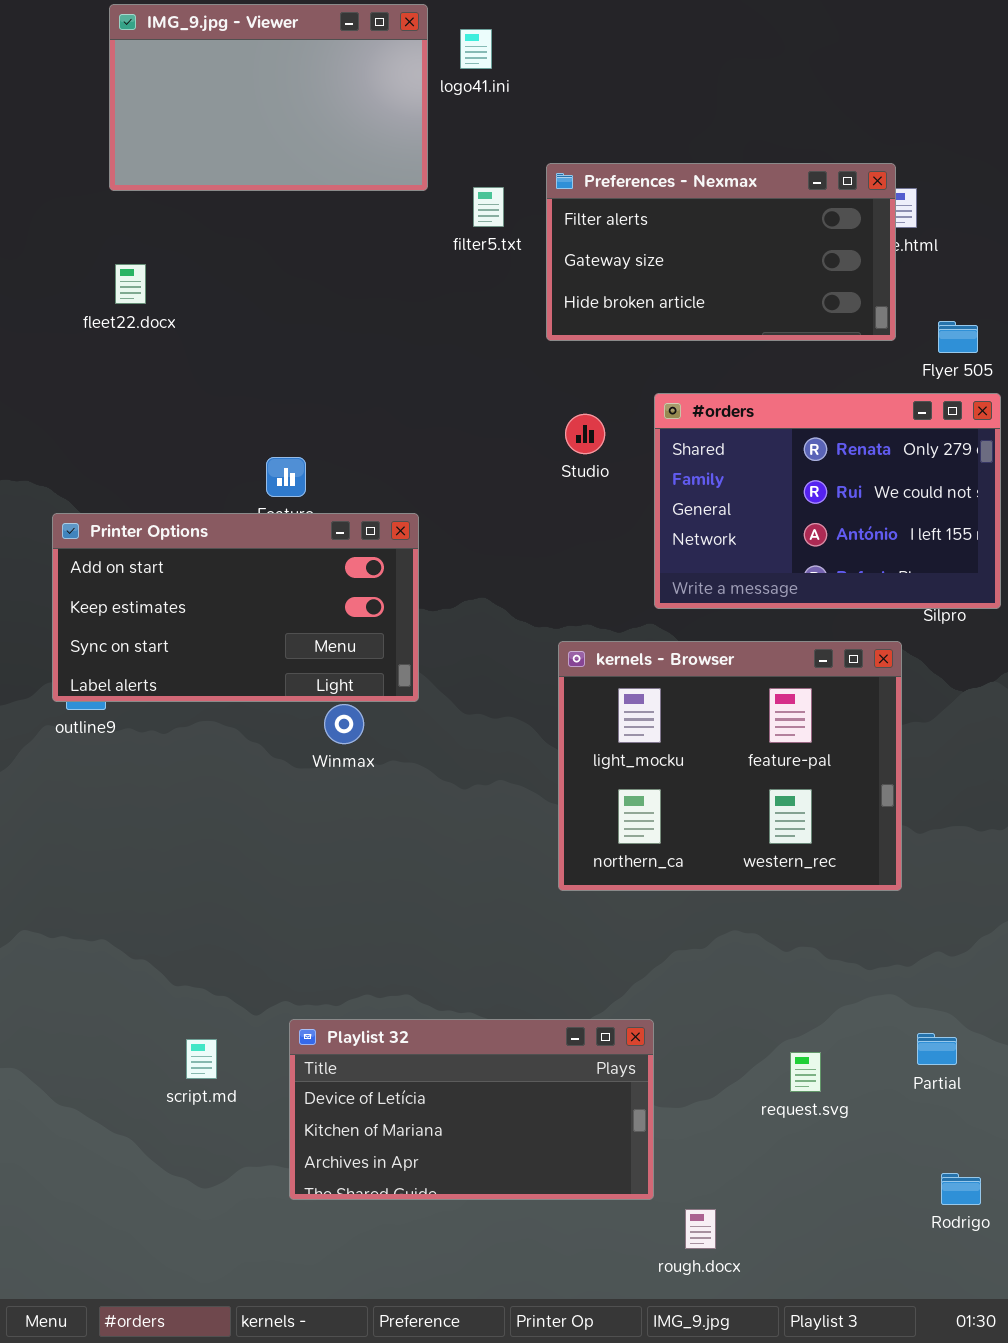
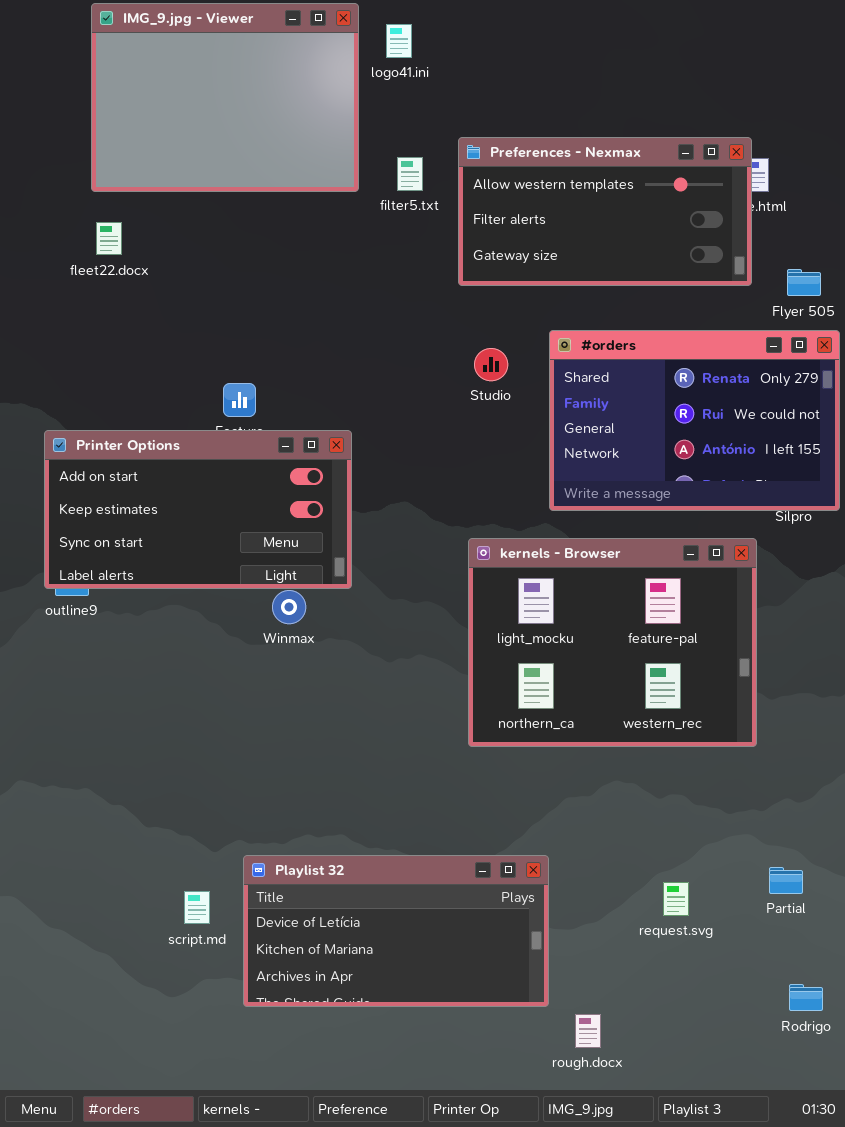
IMG_9.jpg - Viewer: [109,4,428,191] -> [91,3,359,192], resized
Preferences - Nexmax: [546,163,896,341] -> [458,137,752,286], scrolled up 1 row
script.md: [186,1039,217,1079] -> [184,891,210,924], moved

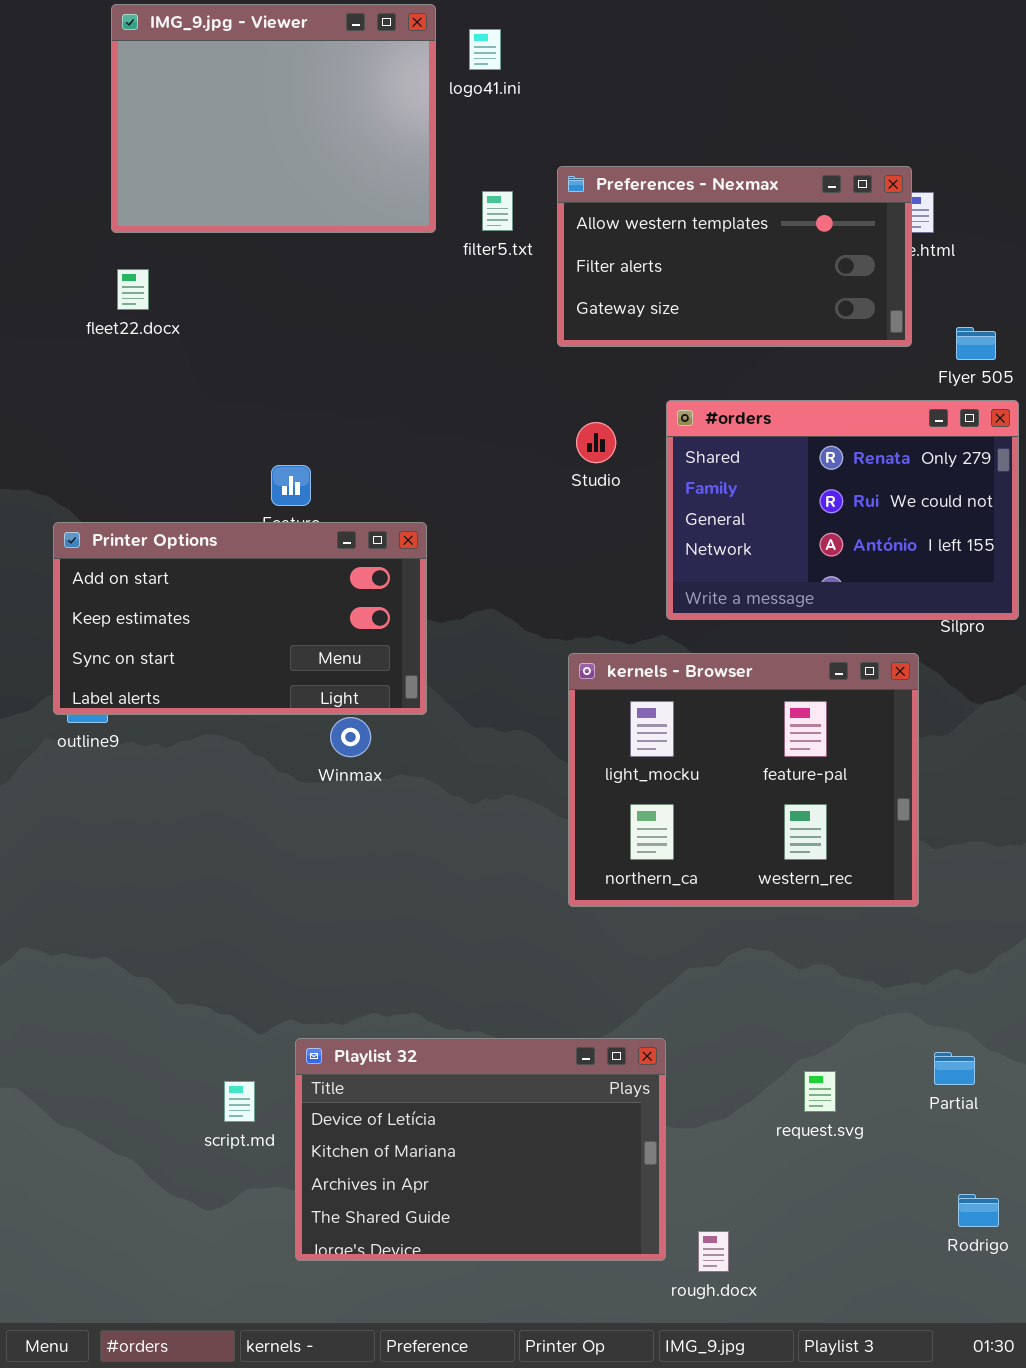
Playlist 32: [243,855,549,1007] -> [295,1038,666,1261], resized

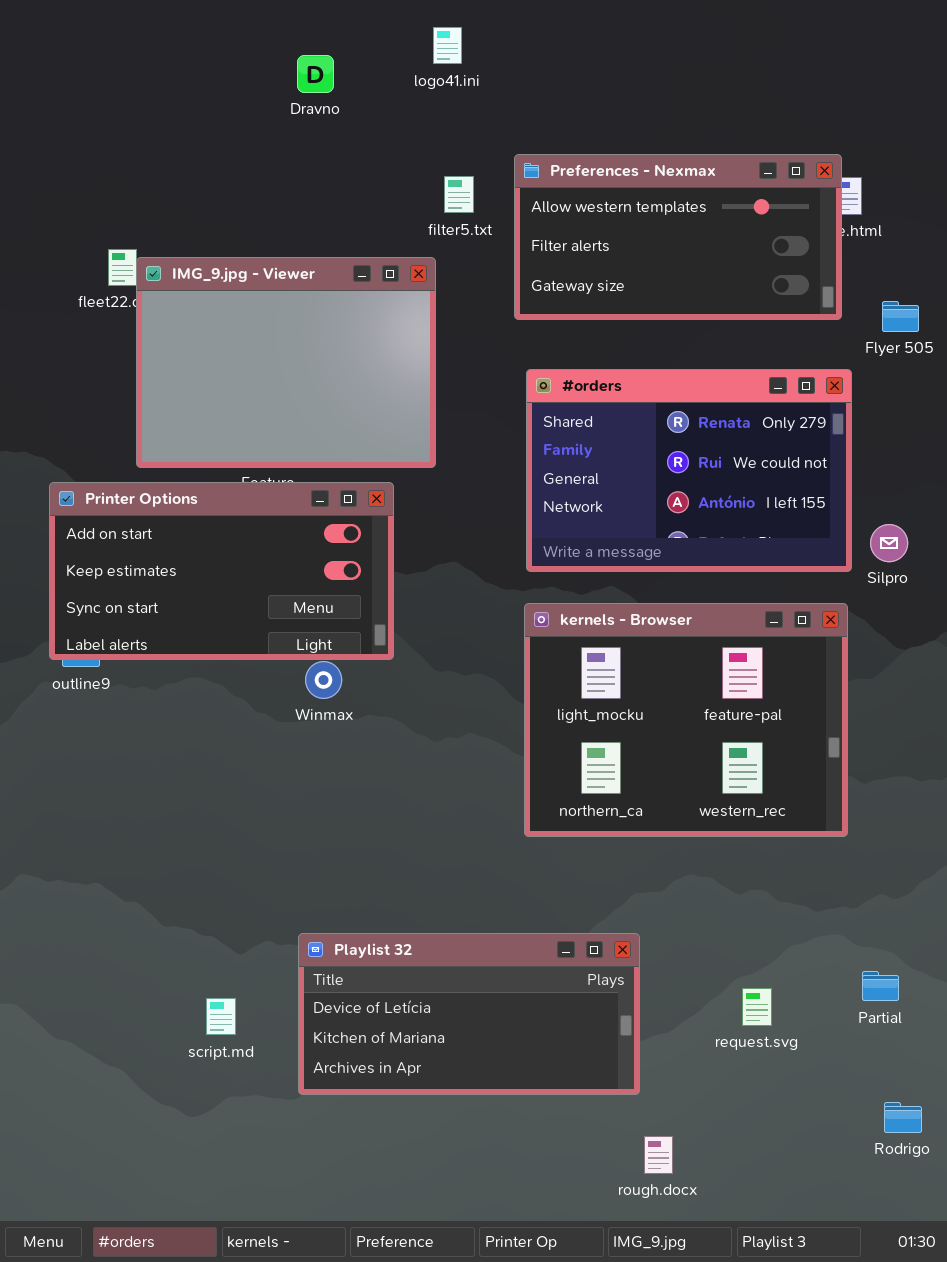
IMG_9.jpg - Viewer: [111,4,436,233] -> [136,257,436,468], moved
#orders: [666,400,1019,620] -> [526,369,852,572], moved
Playlist 32: [295,1038,666,1261] -> [298,933,640,1095], moved, resized

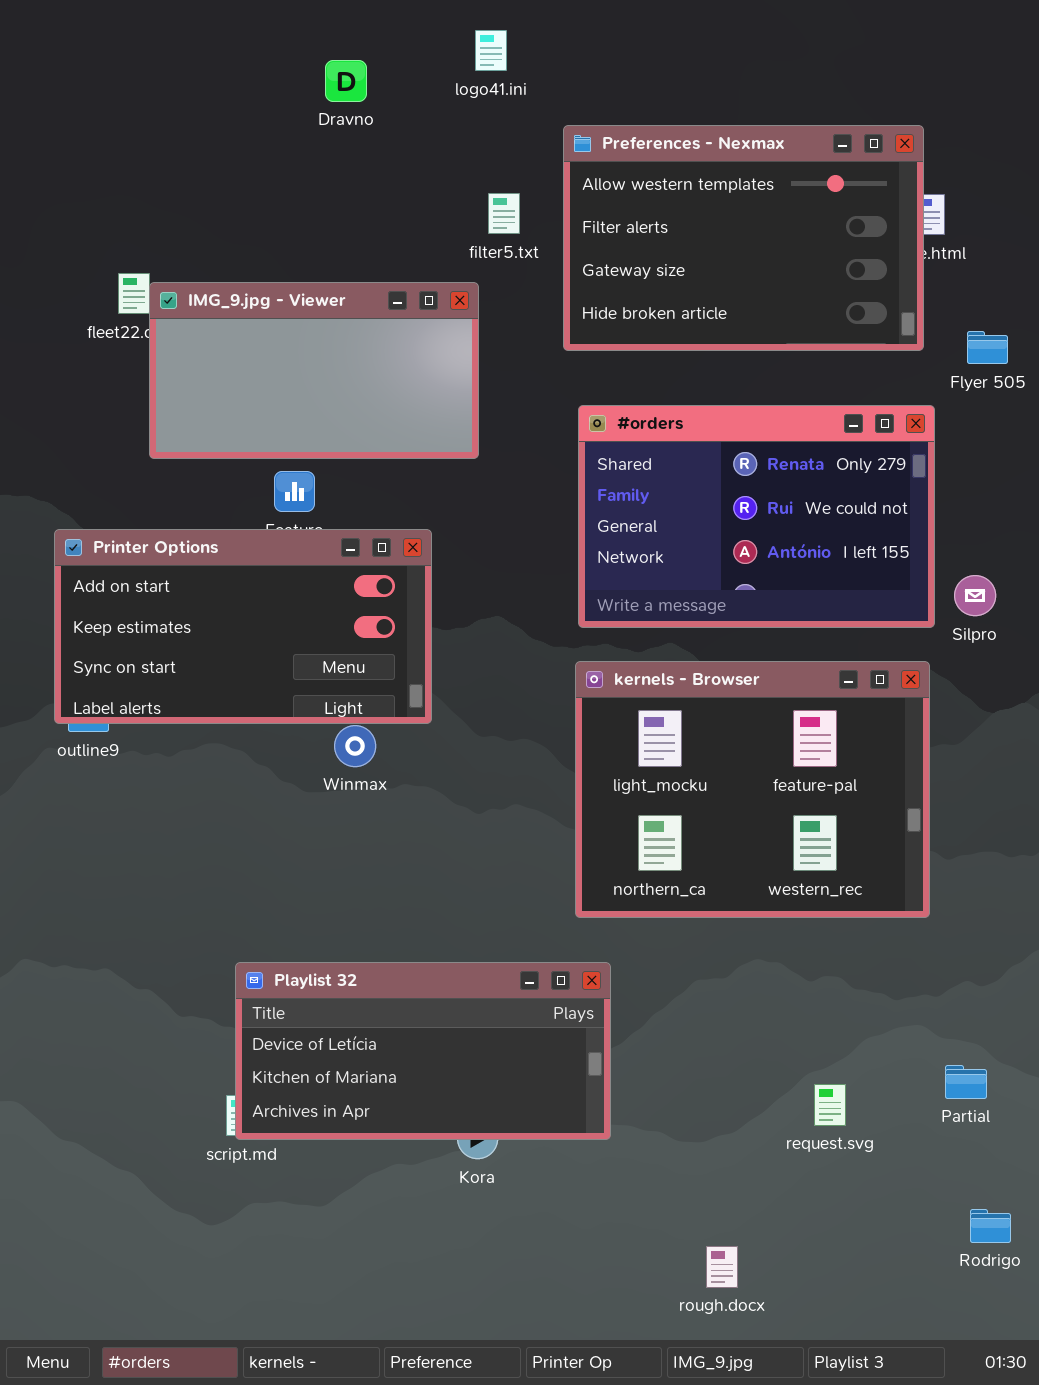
Preferences - Nexmax: [514,154,842,320] -> [563,125,924,351], resized
IMG_9.jpg - Viewer: [136,257,436,468] -> [149,282,479,459], resized
Playlist 32: [298,933,640,1095] -> [235,962,611,1140], moved

